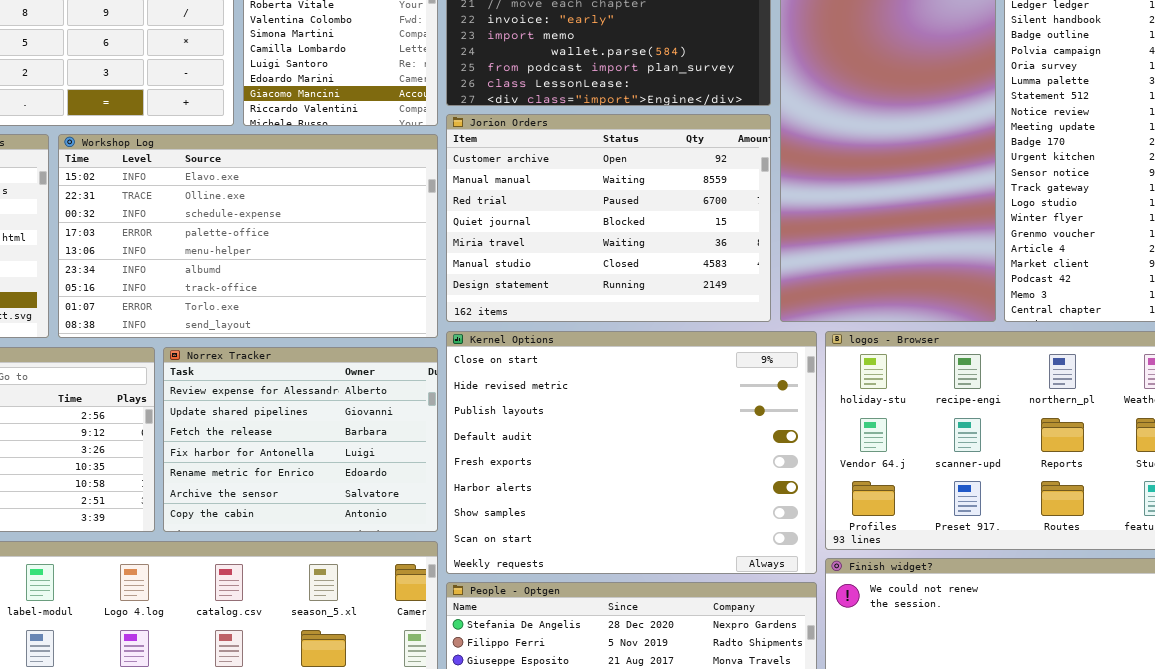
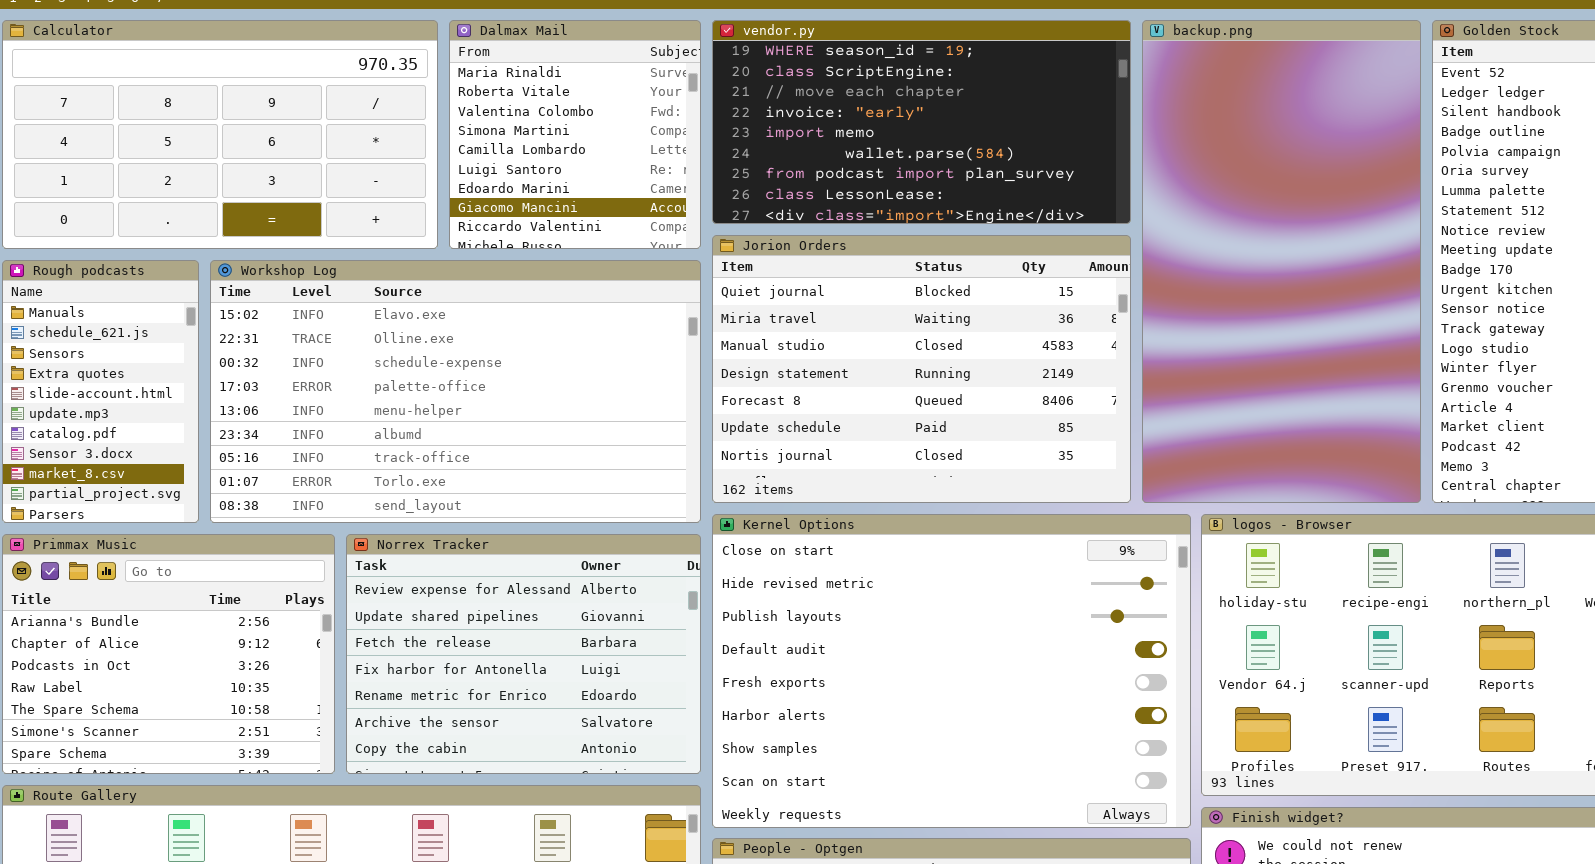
Jorion Orders: [446,114,771,322] -> [712,235,1131,503], scrolled down 3 rows

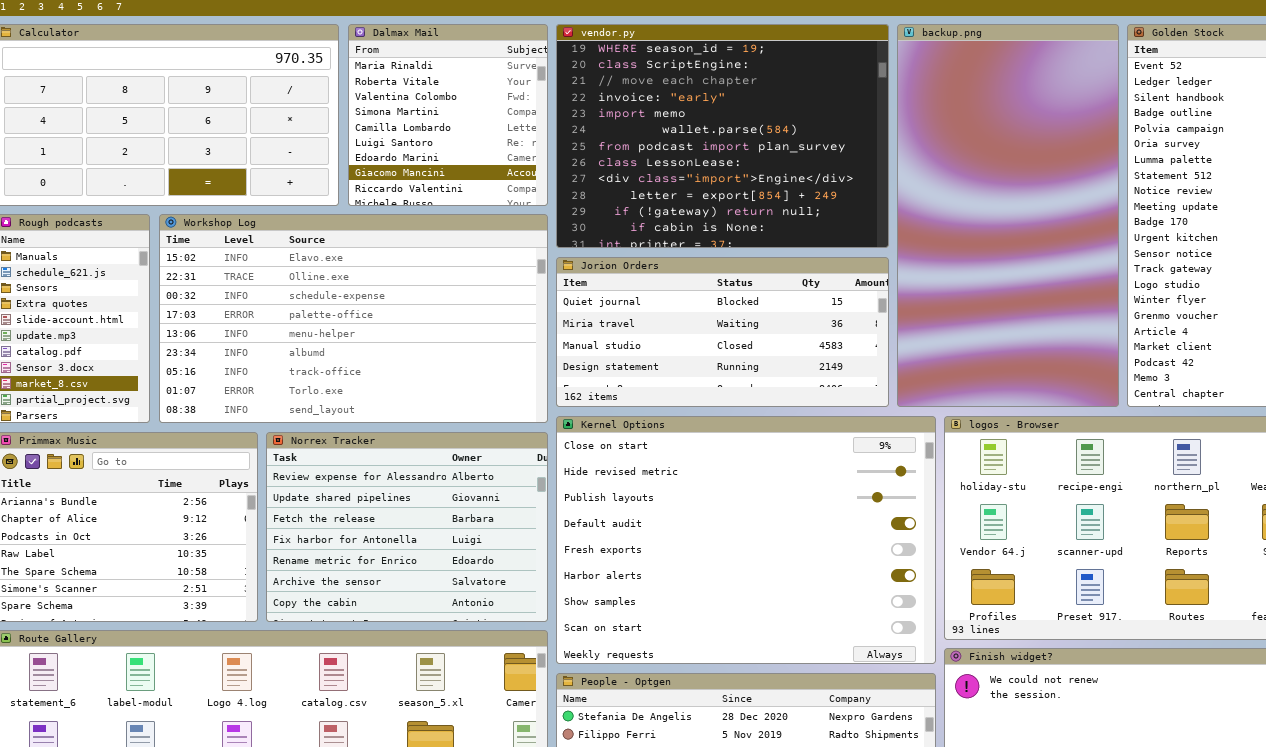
vendor.py: [712,20,1131,224] -> [556,24,889,248], resized
Jorion Orders: [712,235,1131,503] -> [556,257,889,407], resized

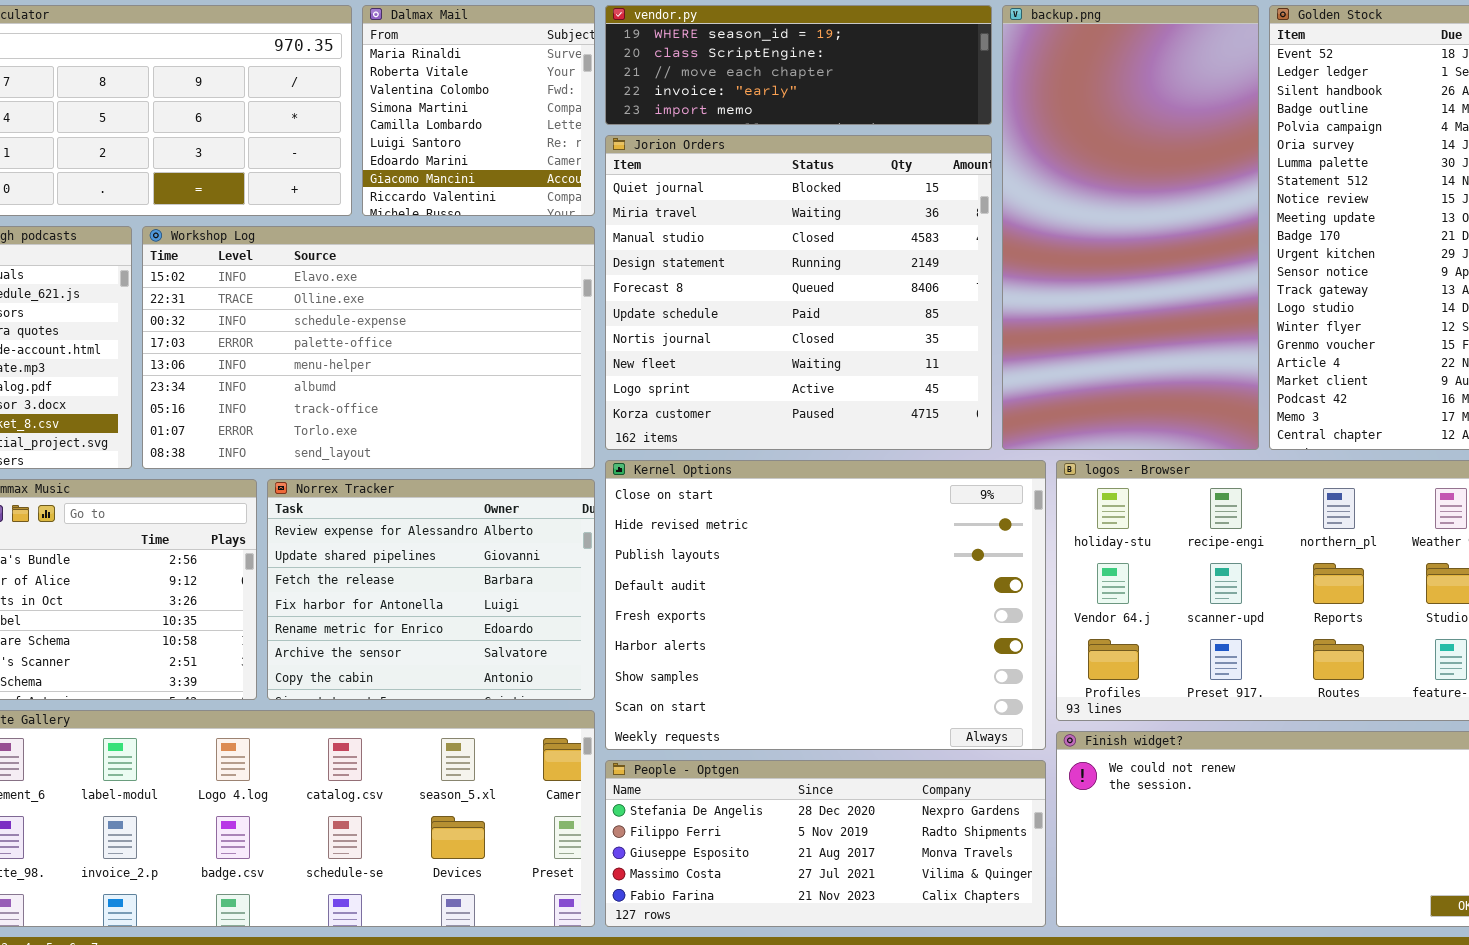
vendor.py: [556,24,889,248] -> [605,5,992,125], resized
Jorion Orders: [556,257,889,407] -> [605,135,992,450], resized

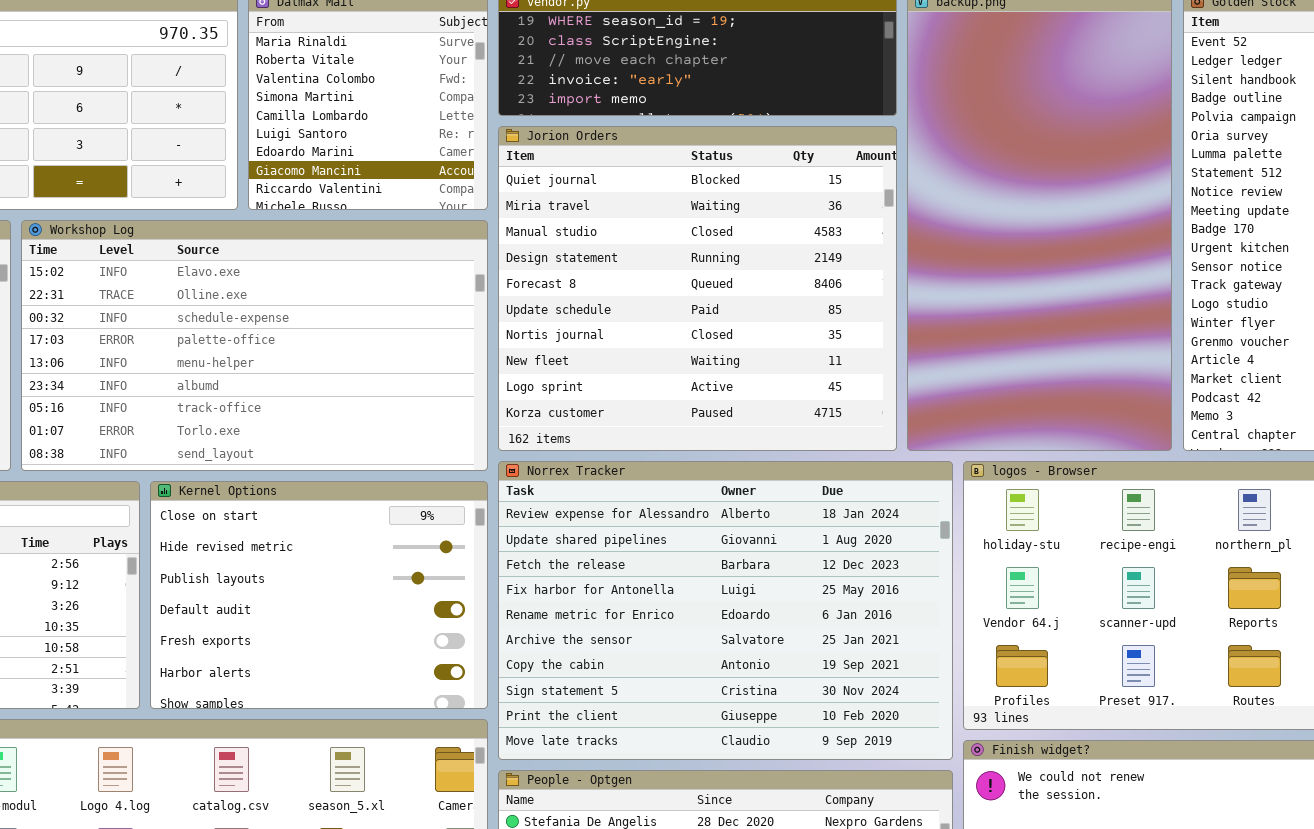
Kernel Options: [605,460,1046,750] -> [150,481,488,709], moved, resized
Norrex Tracker: [267,479,595,700] -> [498,461,953,760], moved, resized

